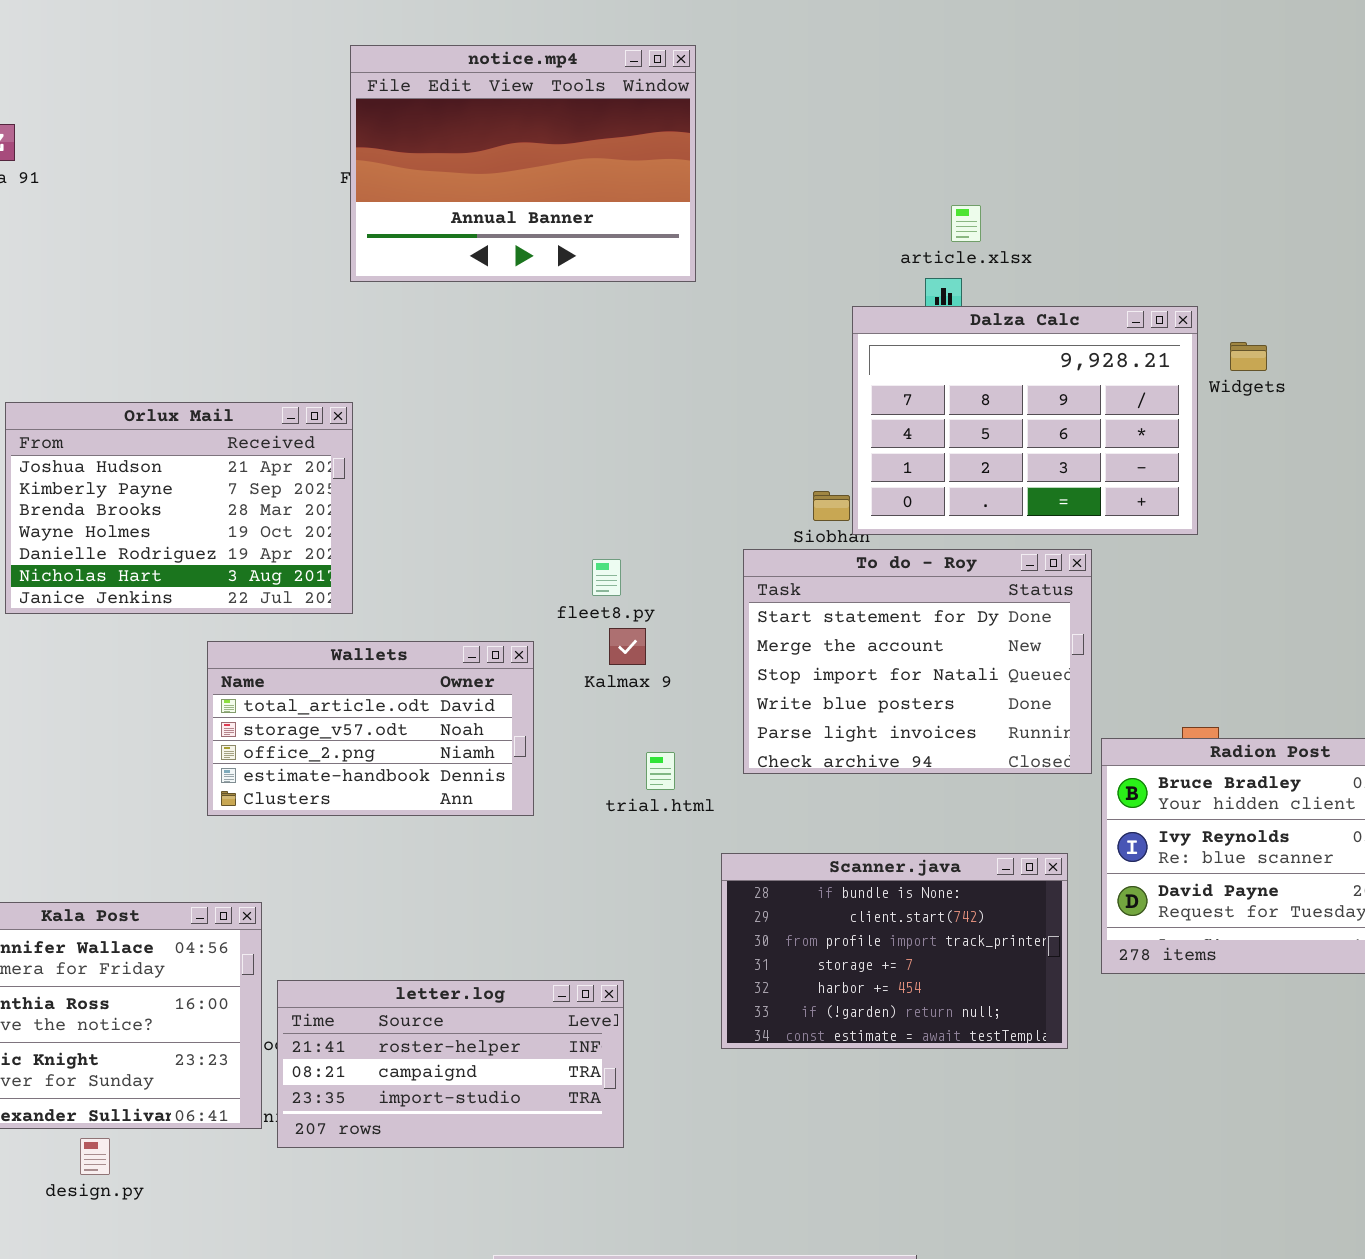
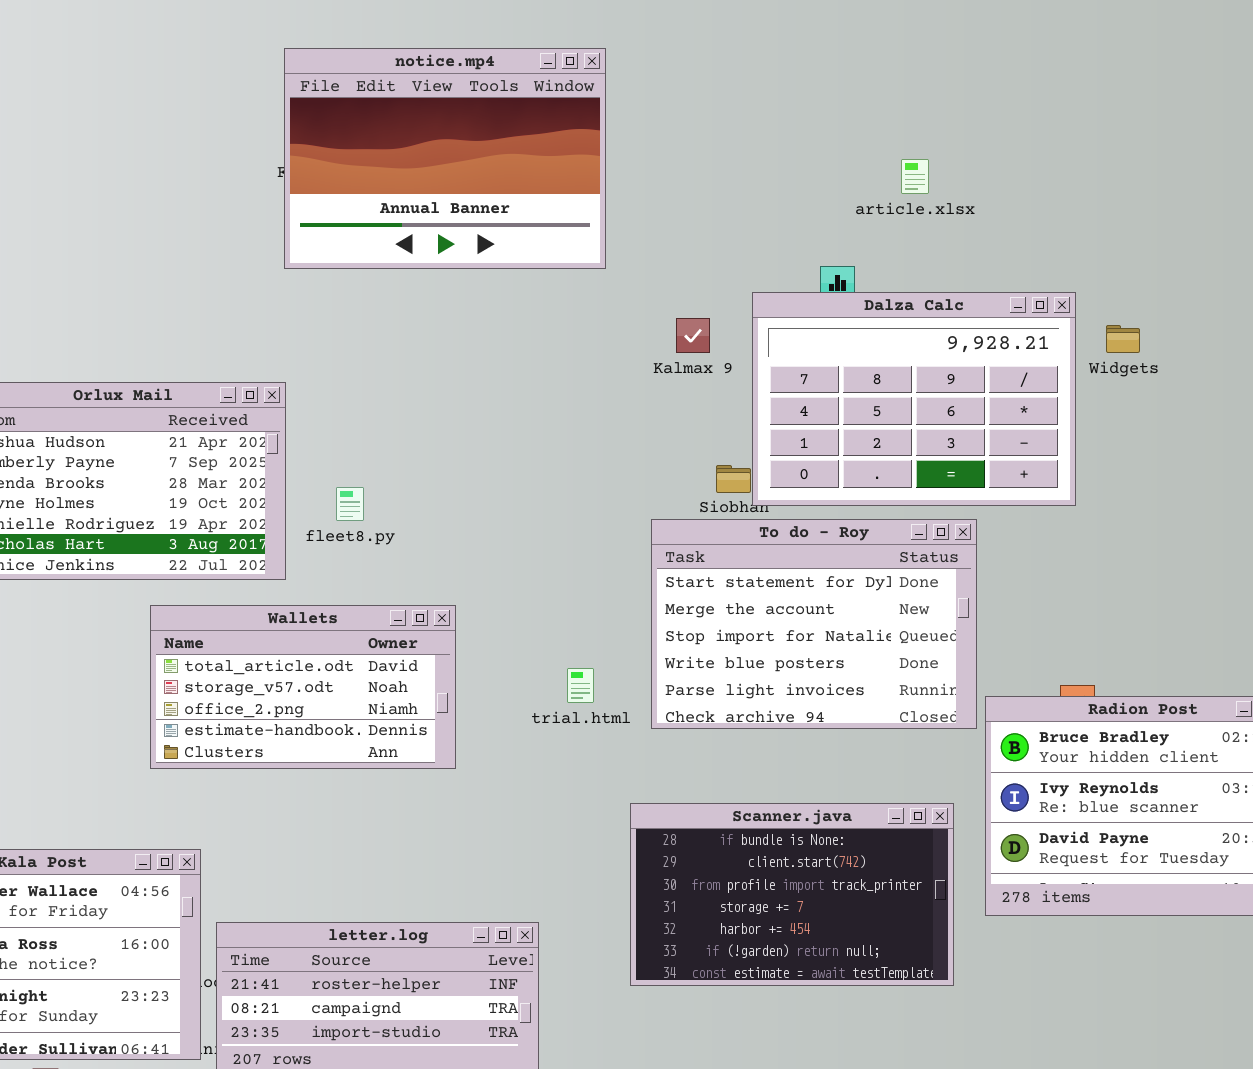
article.xlsx: [951,205,981,242] -> [901,159,929,194], moved
fleet8.py: [592,559,621,596] -> [336,487,364,521], moved
Kalmax 9: [609,628,646,665] -> [676,318,710,353], moved
trial.html: [646,752,675,790] -> [567,668,594,703], moved

